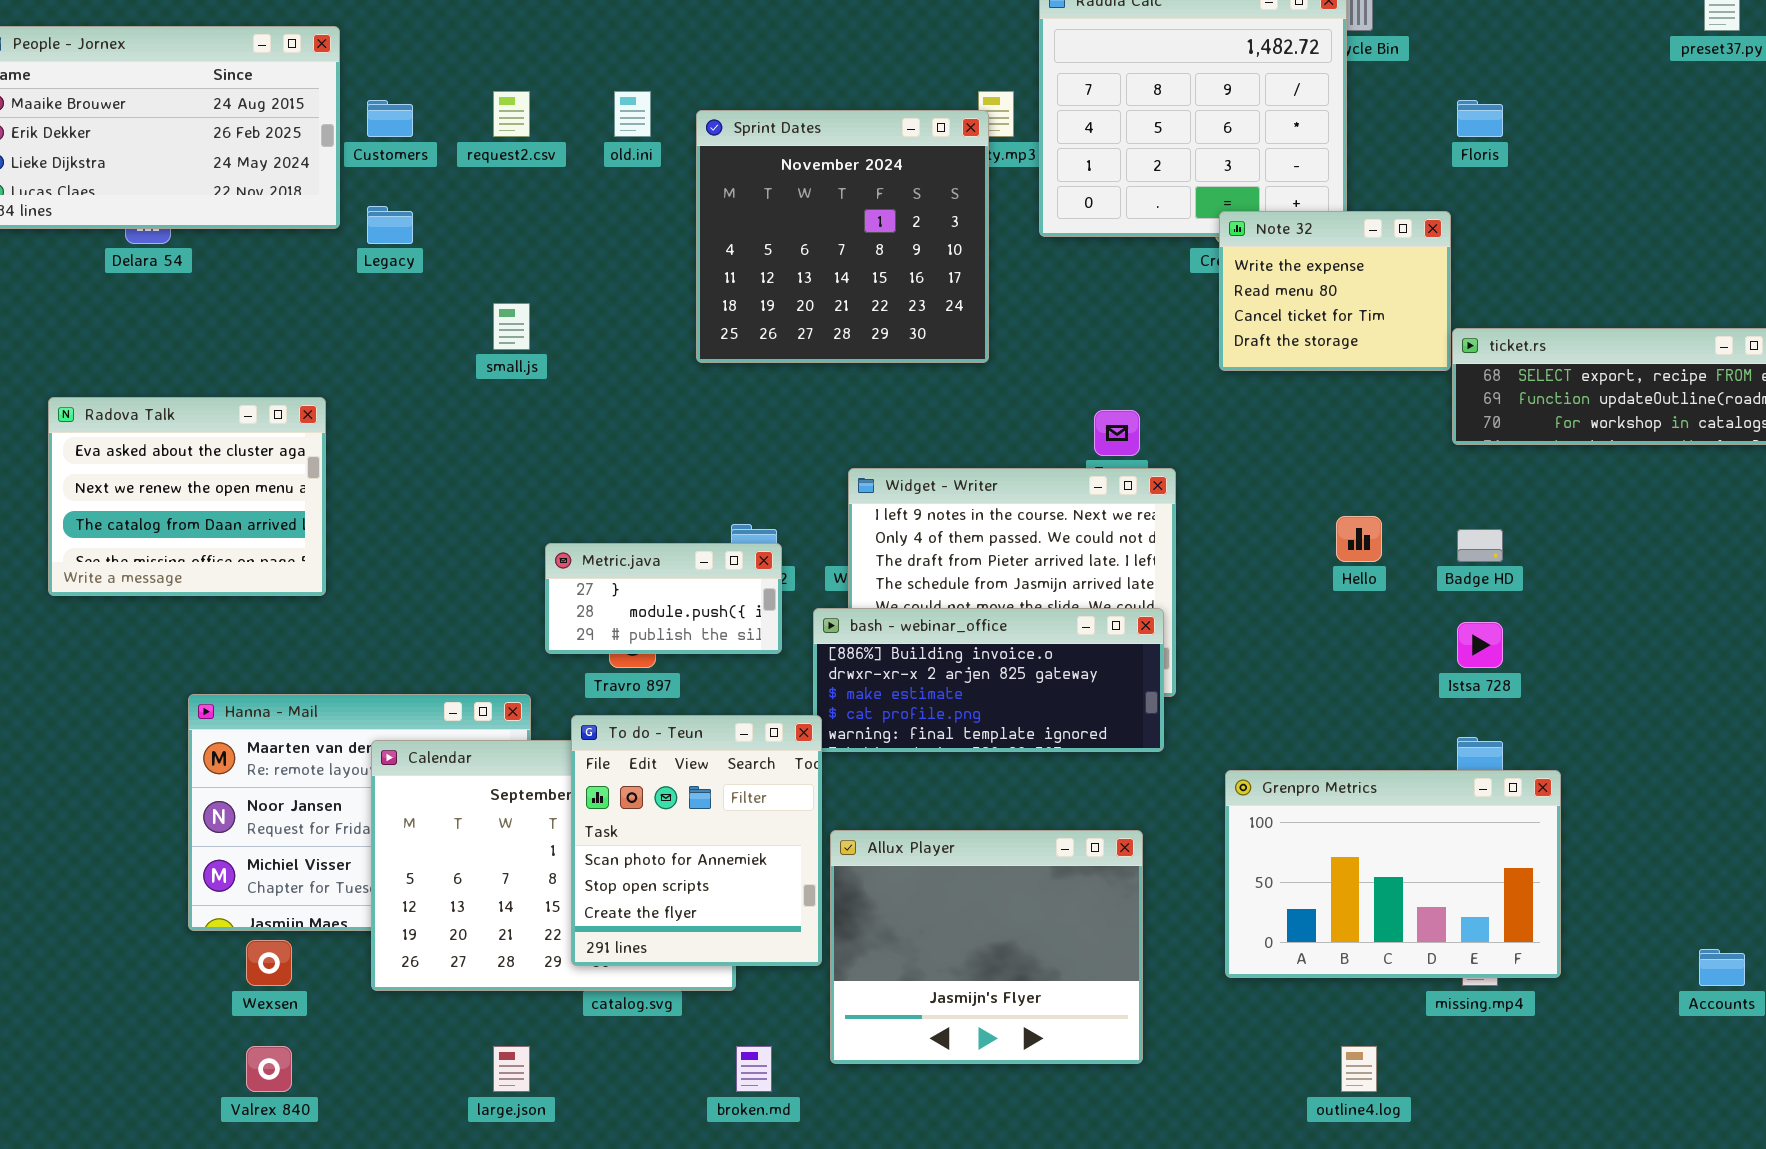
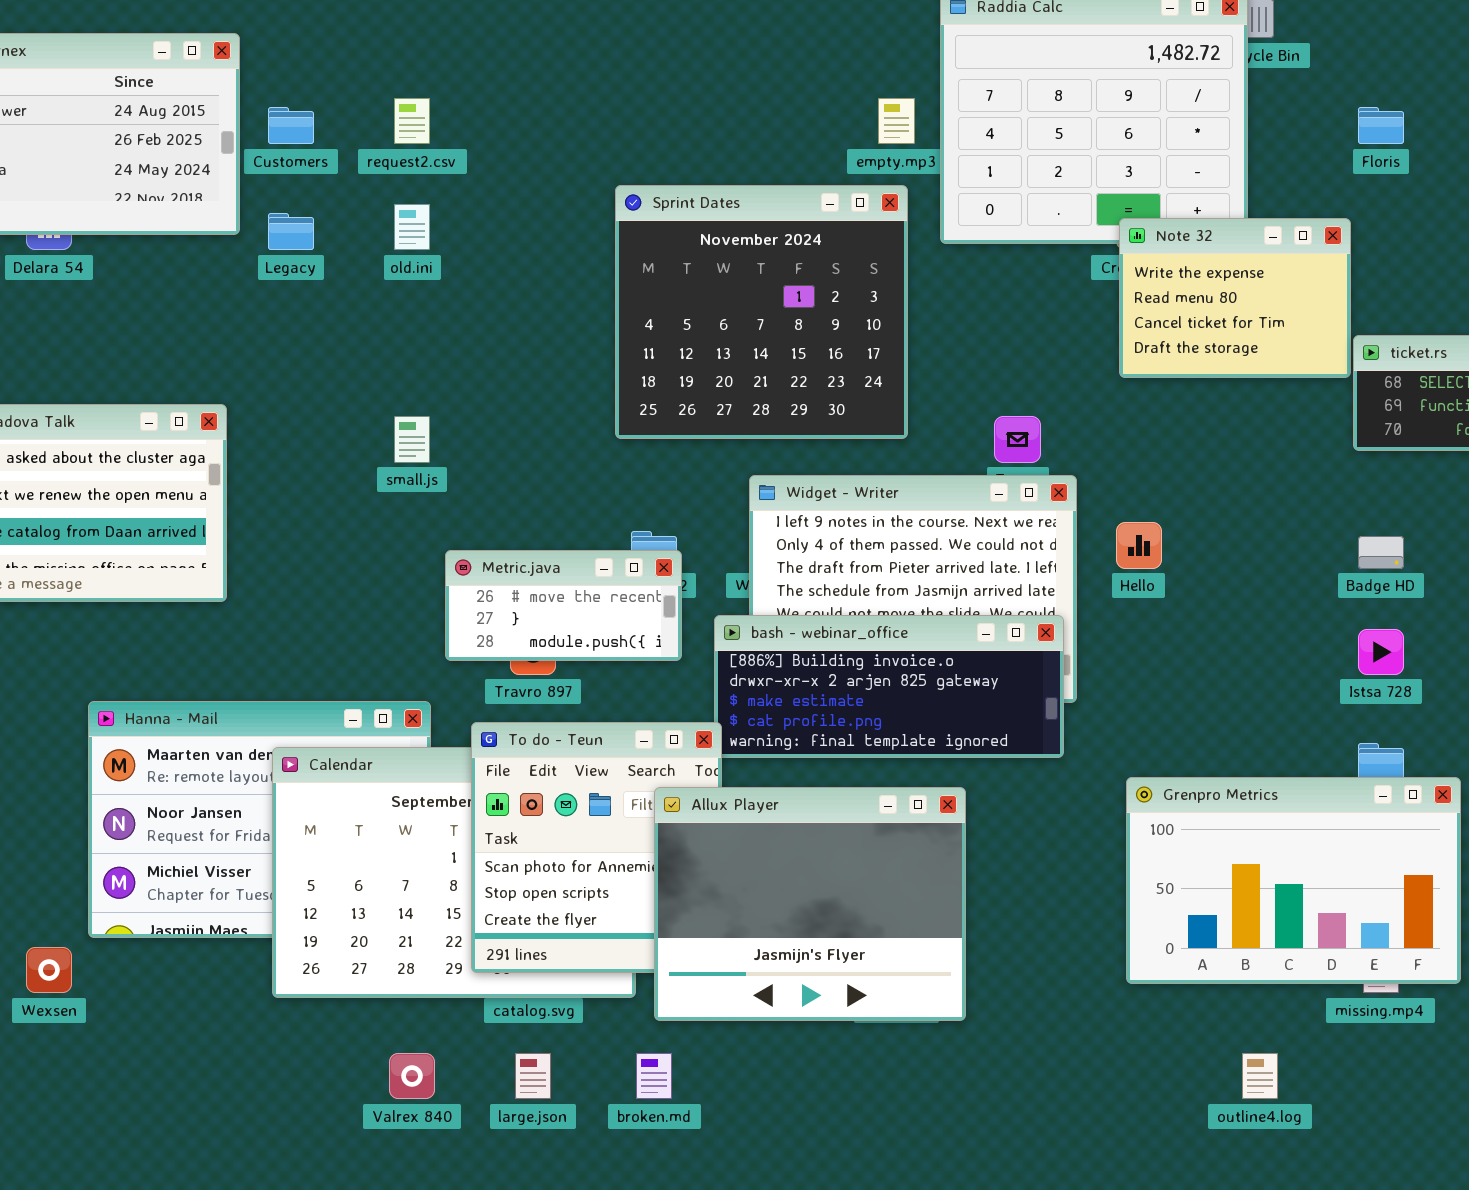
old.ini: [614,91,651,137] -> [394,204,430,250], moved
Sprint Dates: [696,110,989,363] -> [615,185,908,439], moved
small.js: [493,303,530,350] -> [394,416,430,463], moved
Hello: [1336,516,1382,562] -> [1116,522,1162,569], moved
Metric.java: [545,543,782,654] -> [445,550,682,661], scrolled up 1 row
Allux Player: [830,830,1143,1064] -> [654,787,966,1021], moved
Wexsen: [246,940,292,986] -> [26,947,72,993], moved
Valrex 840: [246,1046,292,1092] -> [389,1053,435,1099], moved
large.json: [493,1046,530,1092] -> [515,1053,551,1099], moved

